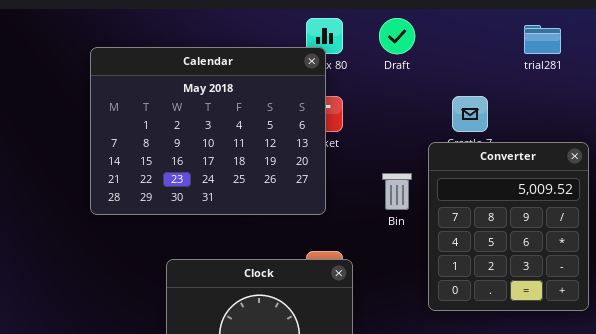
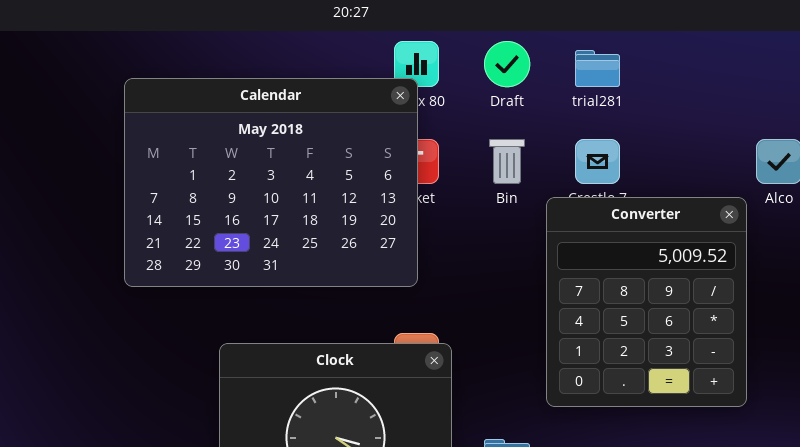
trial281: [524,25,561,54] -> [575,50,620,87], moved
Bin: [382,173,412,210] -> [489,139,525,184], moved

